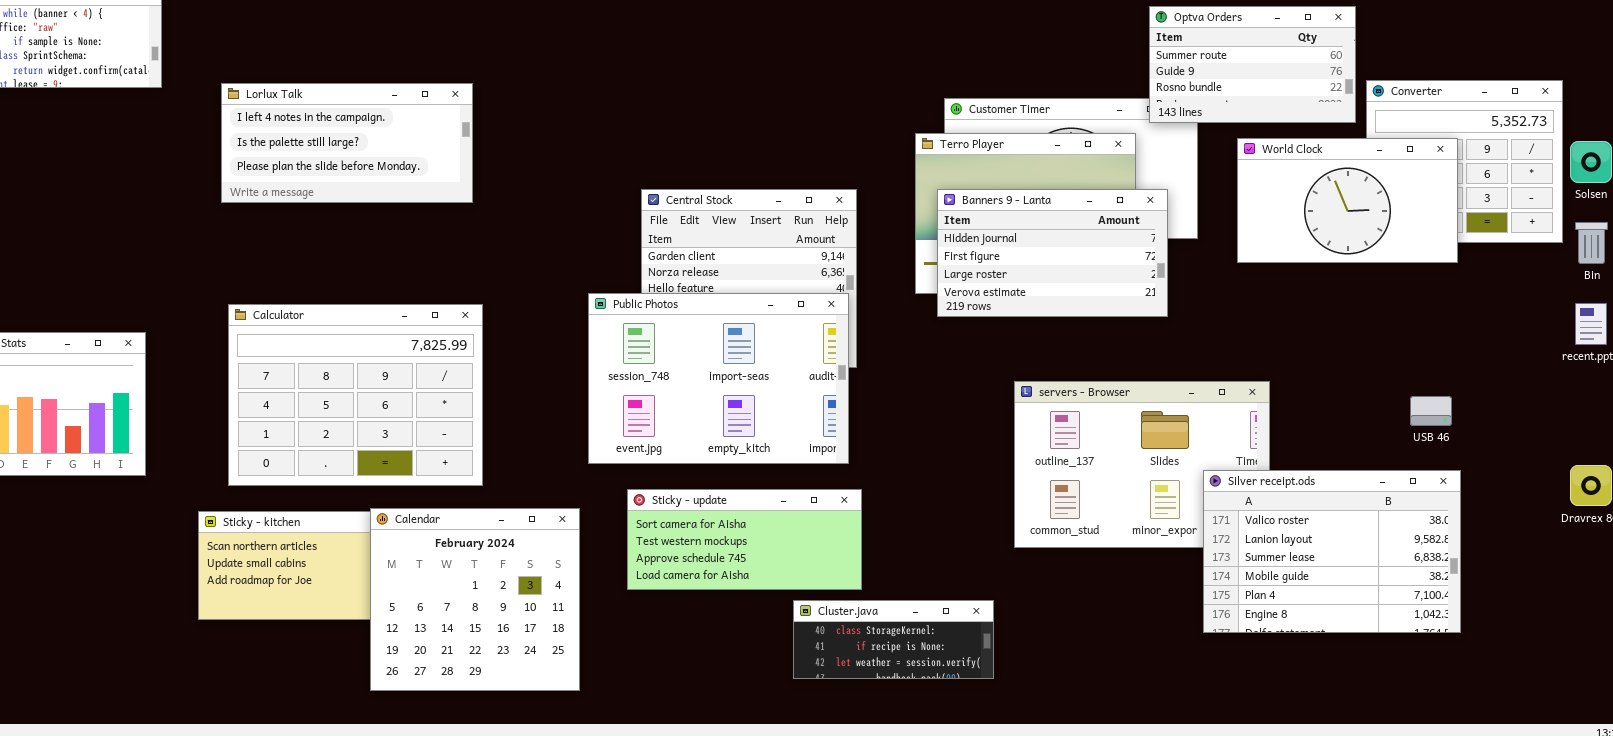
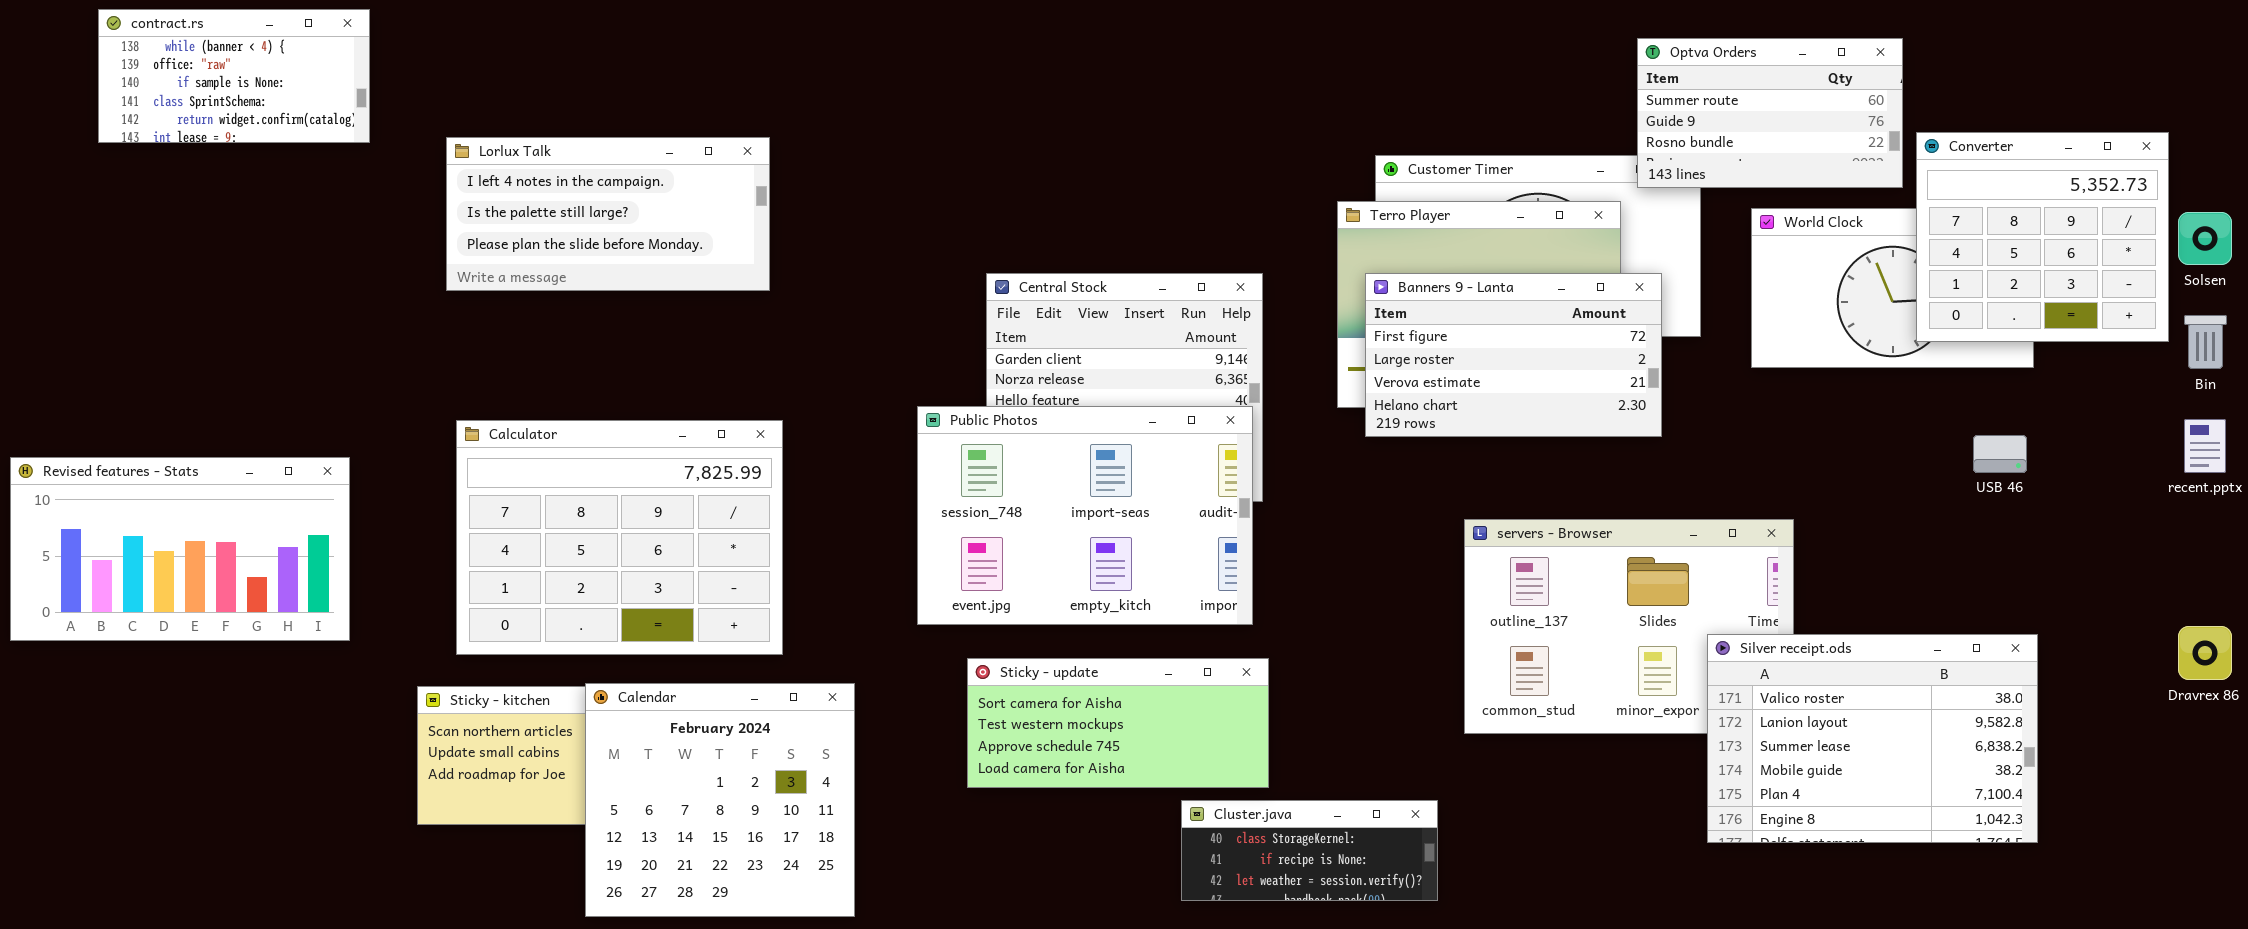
Converter: [1366,80,1563,243] -> [1916,132,2169,342], raised
Banners 9 - Lanta: [937,189,1168,317] -> [1365,273,1662,437], scrolled down 1 row
USB 46: [1410,396,1452,426] -> [1973,435,2027,473], moved
Calendar: [370,508,580,691] -> [585,683,855,917], moved

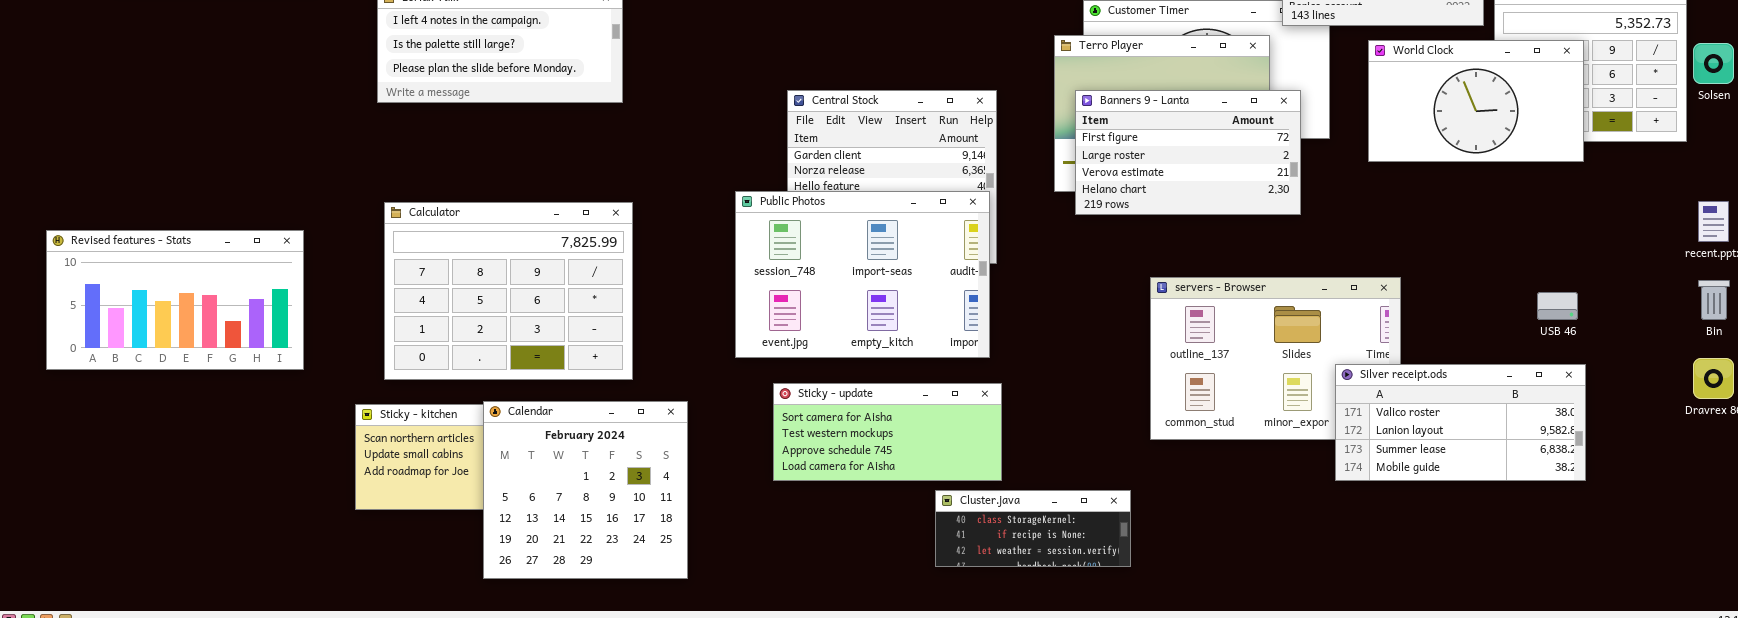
World Clock: [1751,208,2034,368] -> [1368,40,1584,162], raised
Bin: [2184,315,2227,369] -> [1698,280,1730,320], moved
USB 46: [1973,435,2027,473] -> [1537,292,1578,320], moved
Silver receipt.ods: [1707,634,2038,843] -> [1335,364,1586,481], resized

